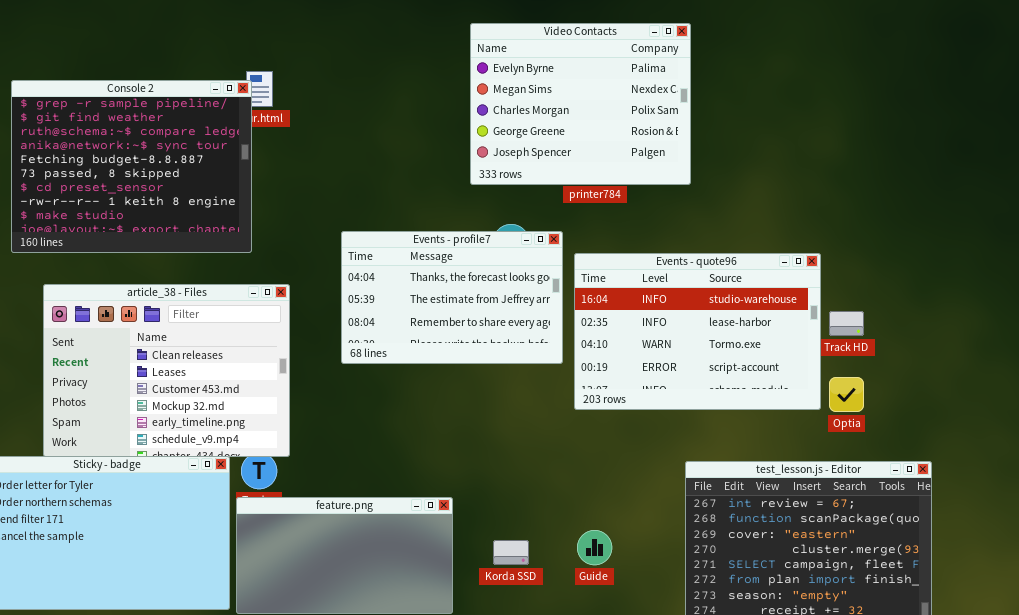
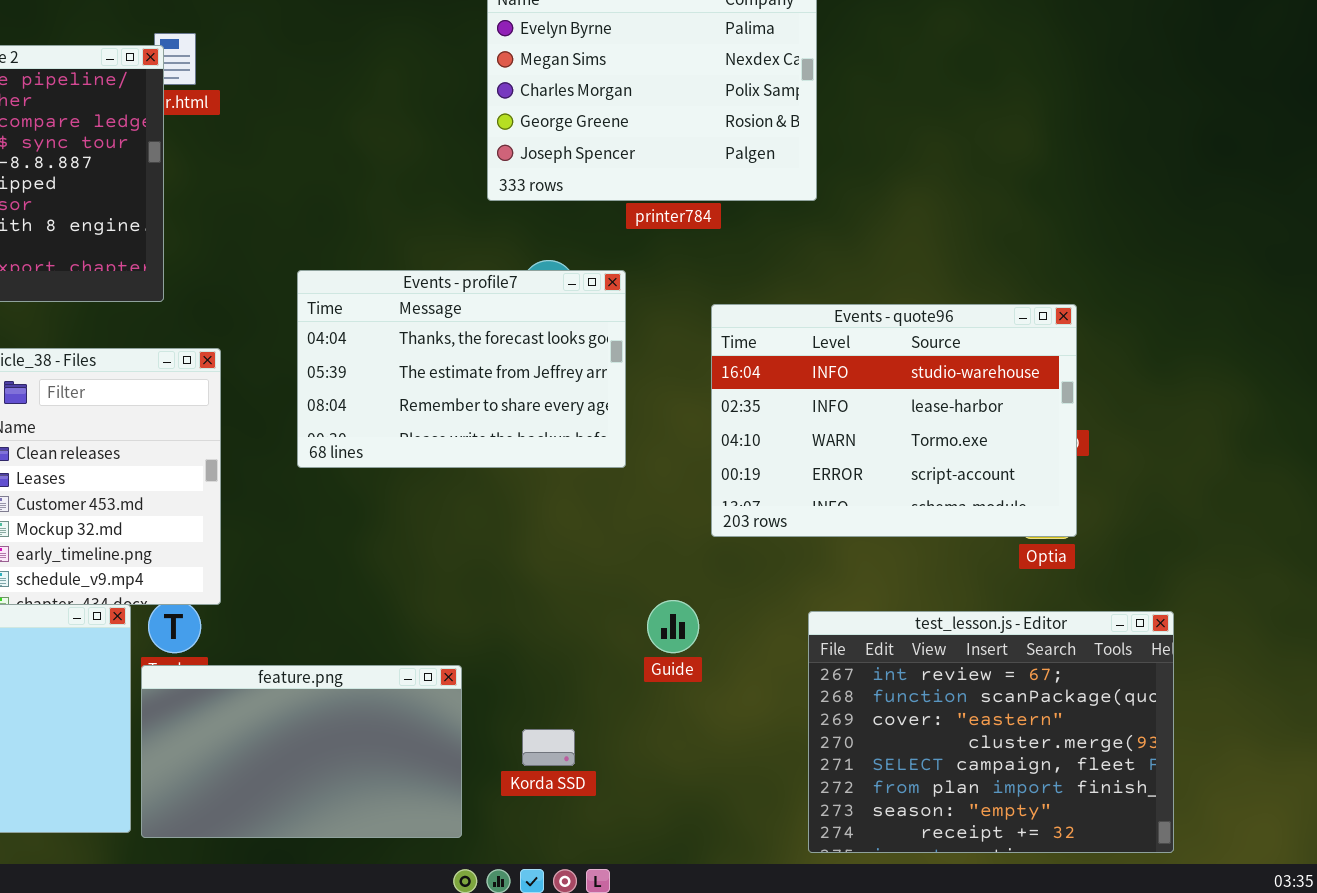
Events - quote96: [574,253,821,410] -> [711,304,1077,537], moved
Guide: [577,530,612,565] -> [647,600,699,653], moved

